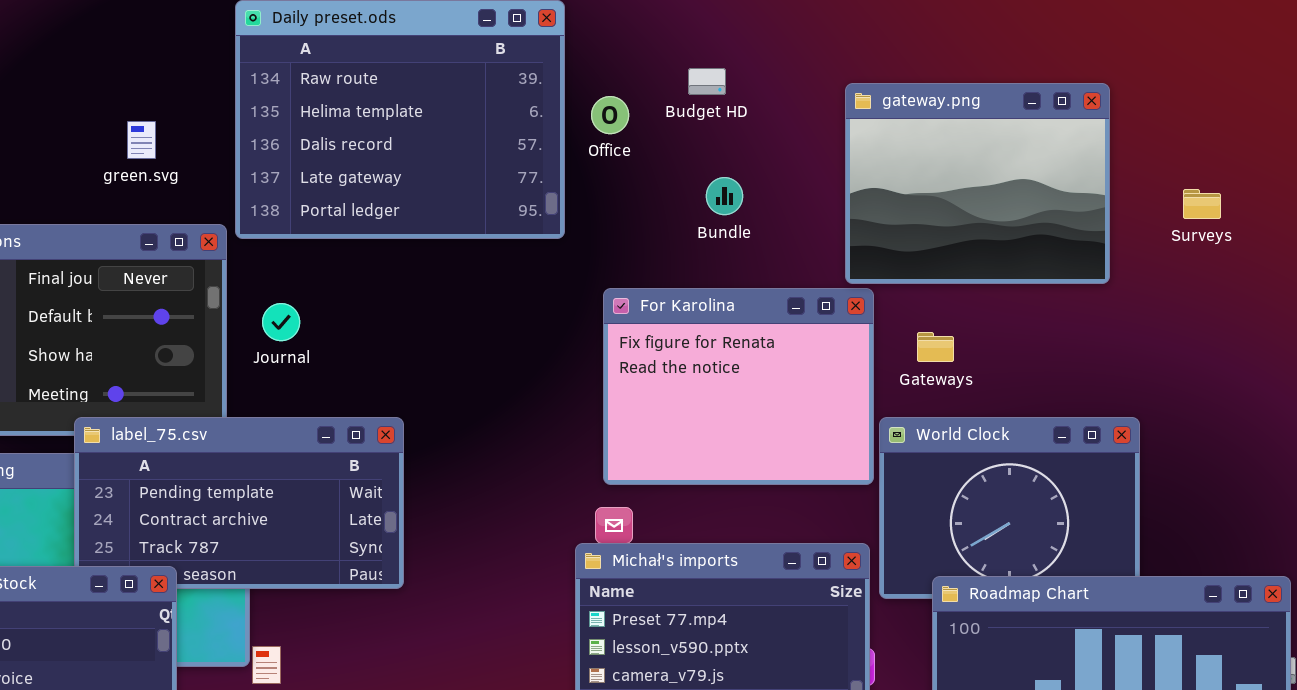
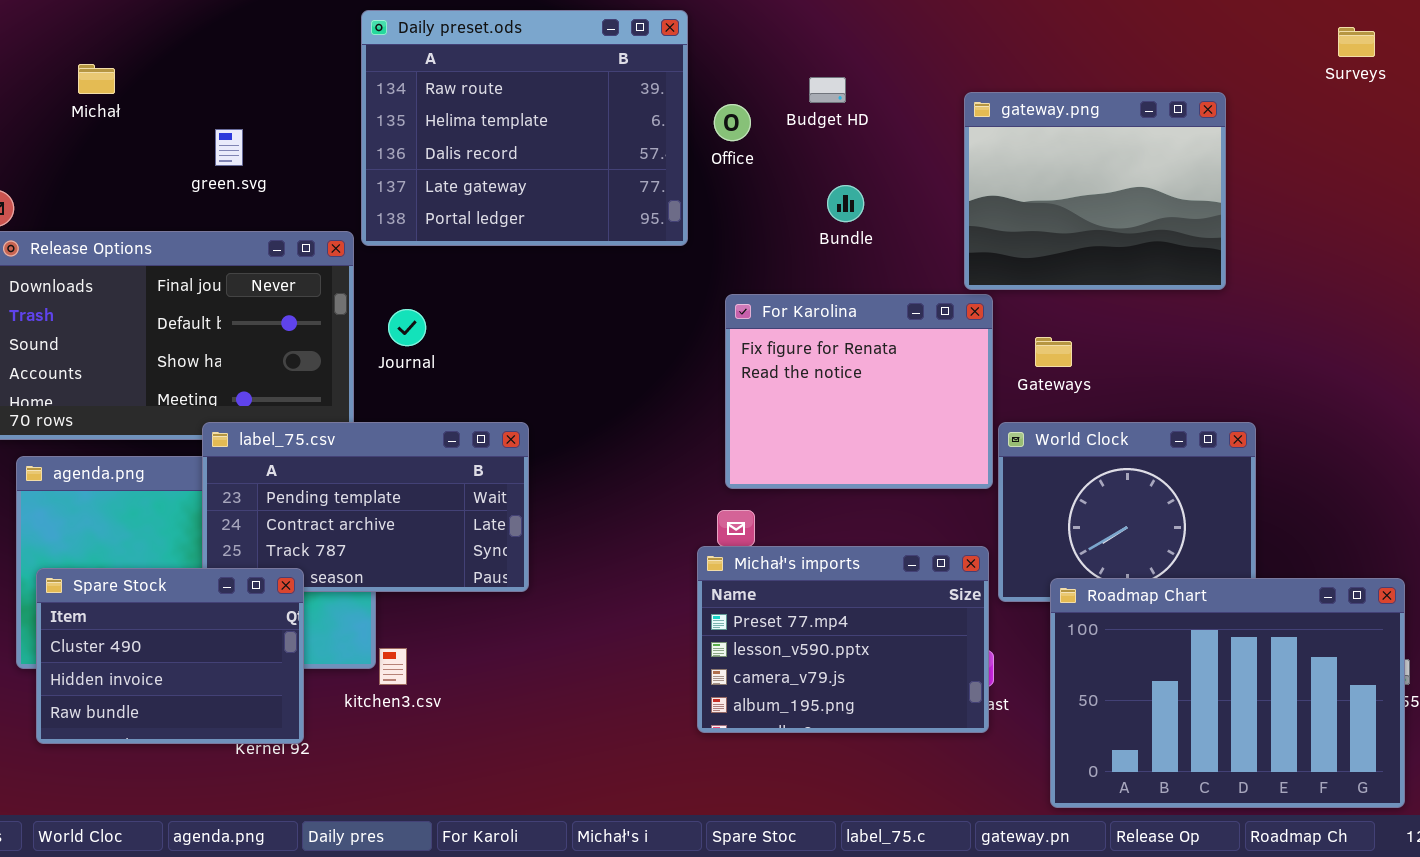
green.svg: [127,121,156,159] -> [215,129,243,166], moved
Surveys: [1183,189,1221,219] -> [1338,27,1375,57], moved

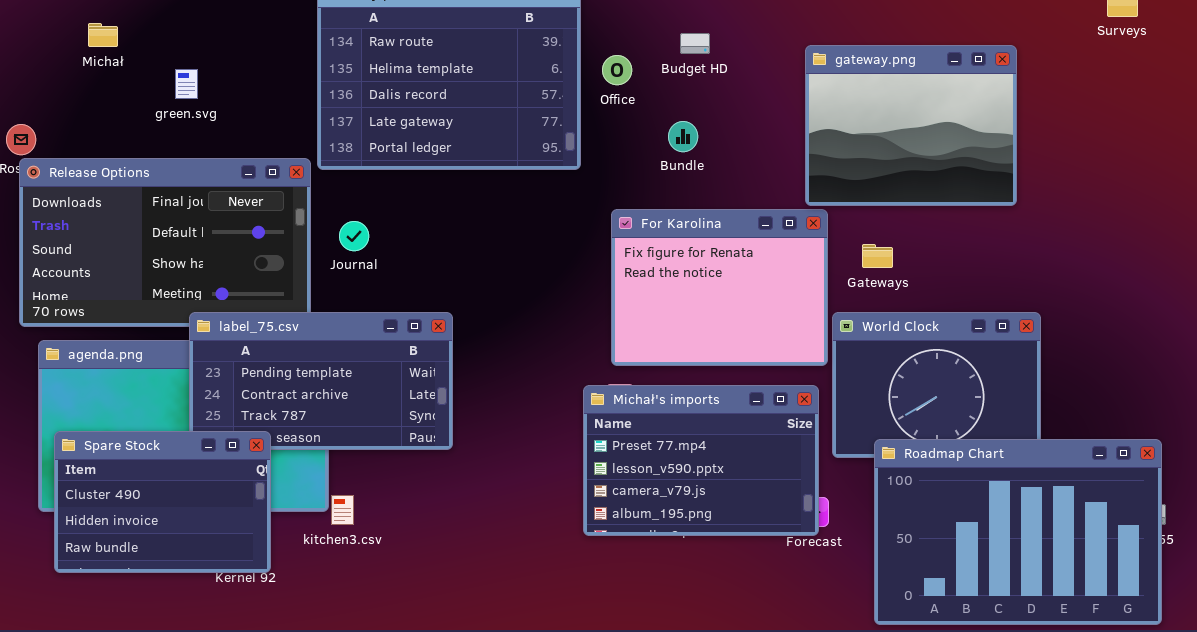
green.svg: [215,129,243,166] -> [175,69,198,99], moved
Bundle: [827,185,864,222] -> [668,121,698,152], moved
Michał's imports: [697,546,989,733] -> [583,385,819,536], moved

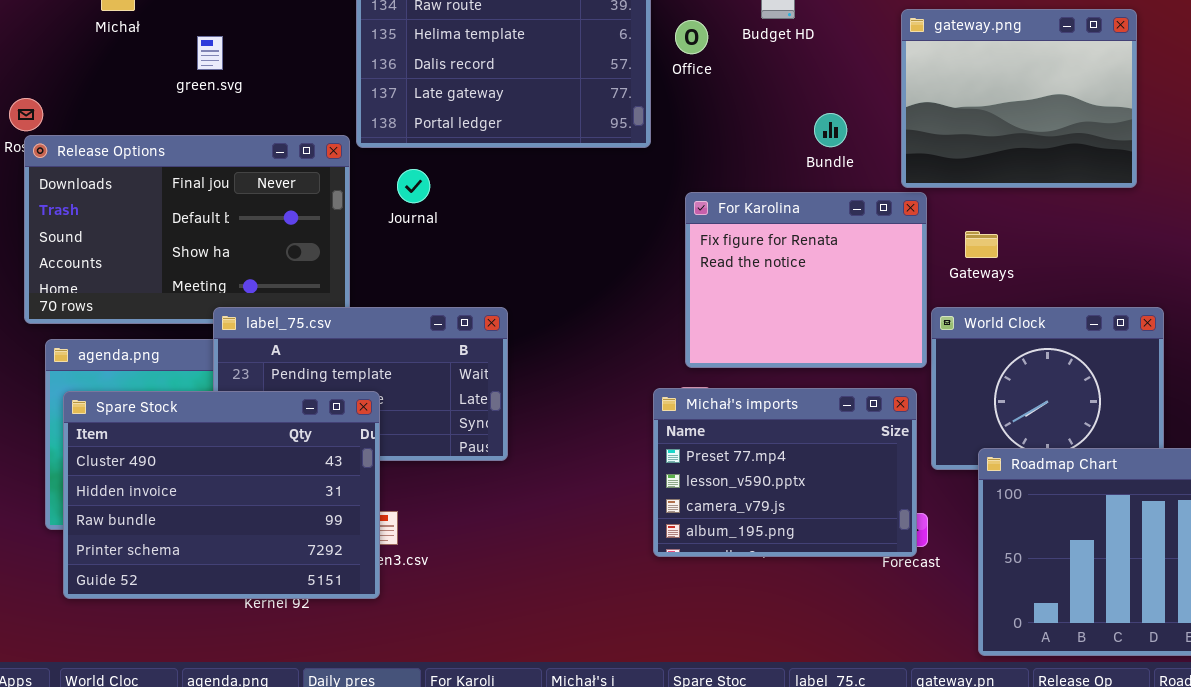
Bundle: [668,121,698,152] -> [814,113,847,147], moved
Journal: [339,221,369,251] -> [397,169,430,203], moved
Spare Stock: [54,431,271,573] -> [63,391,380,599], resized

